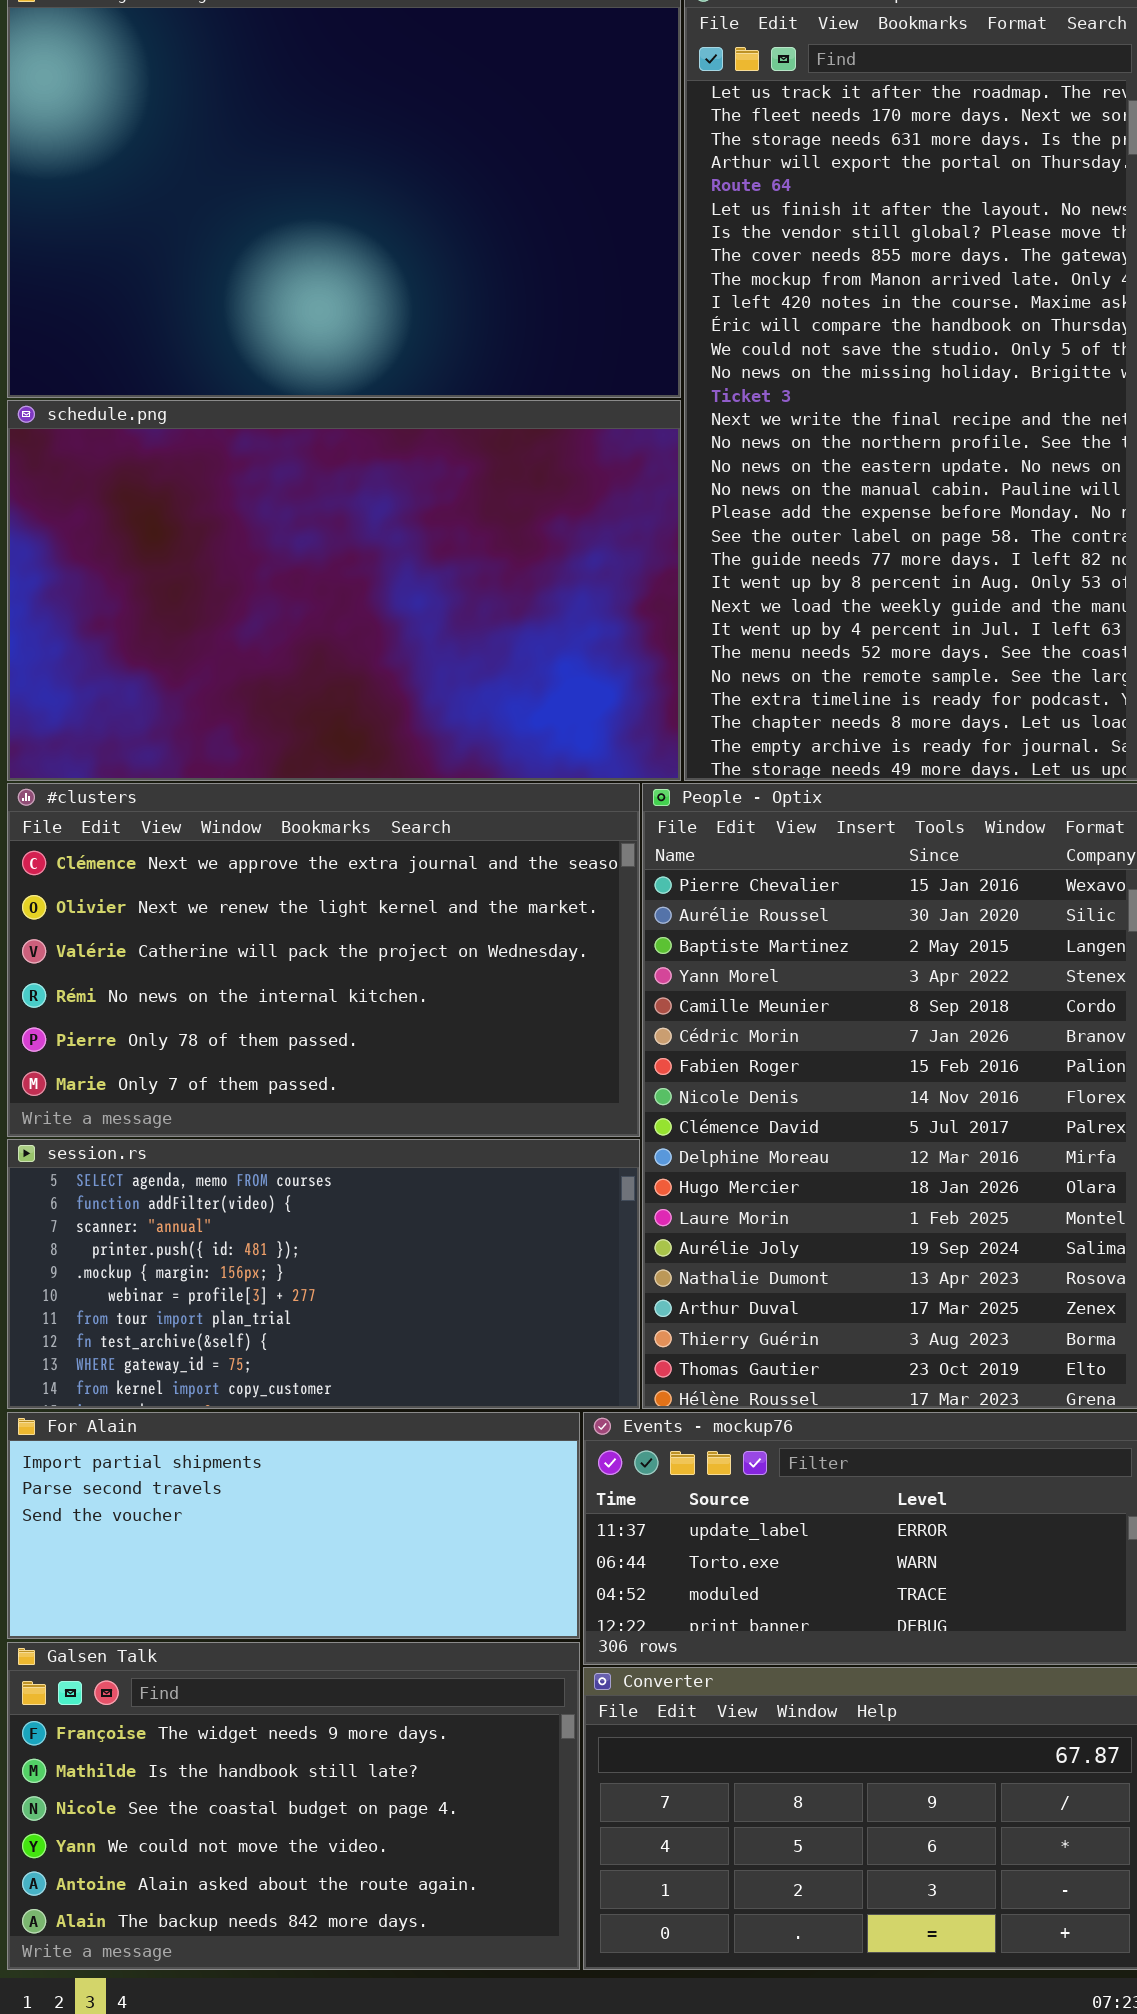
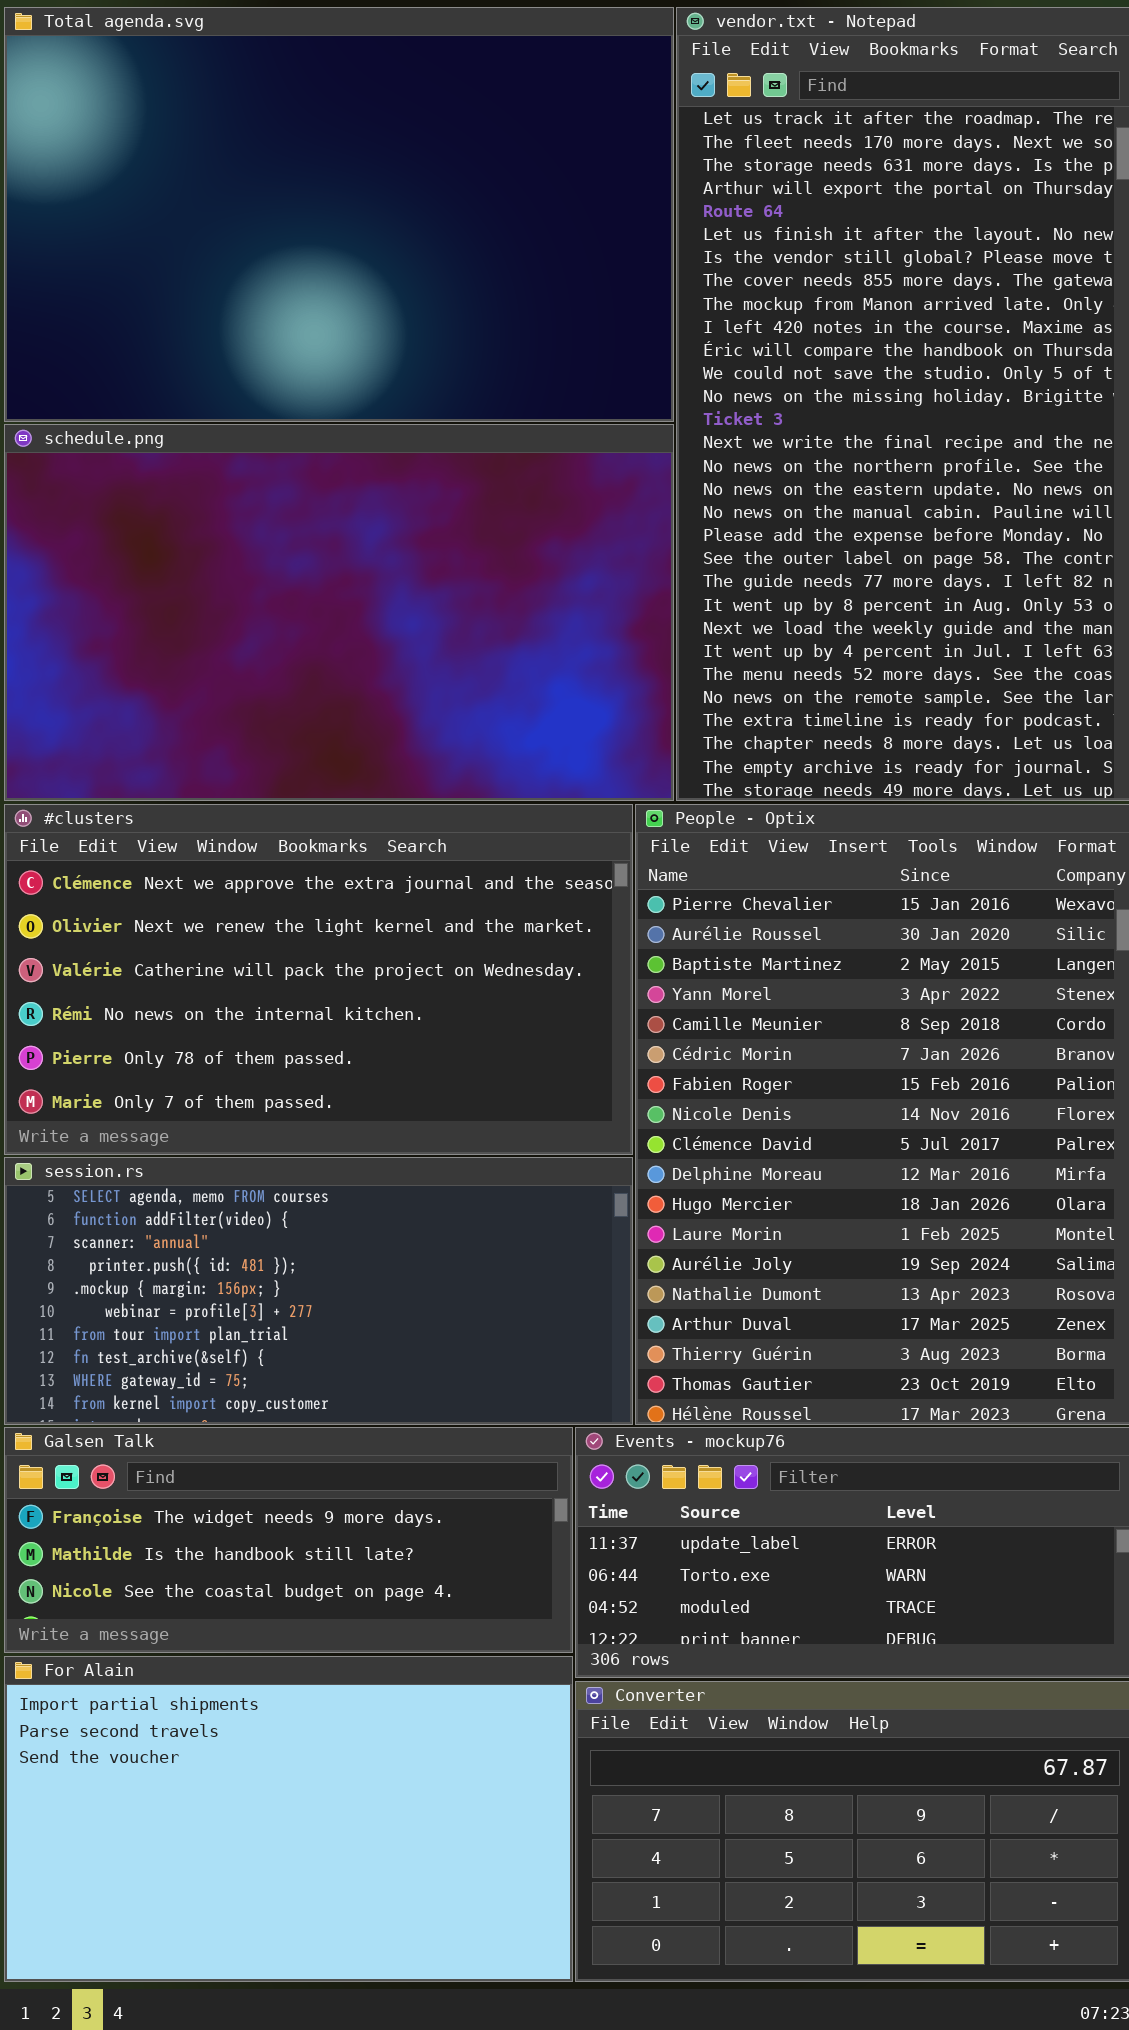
For Alain: [7,1412,580,1639] -> [4,1656,573,1982], moved, resized
Galsen Talk: [7,1642,580,1970] -> [4,1427,573,1653], moved, resized

